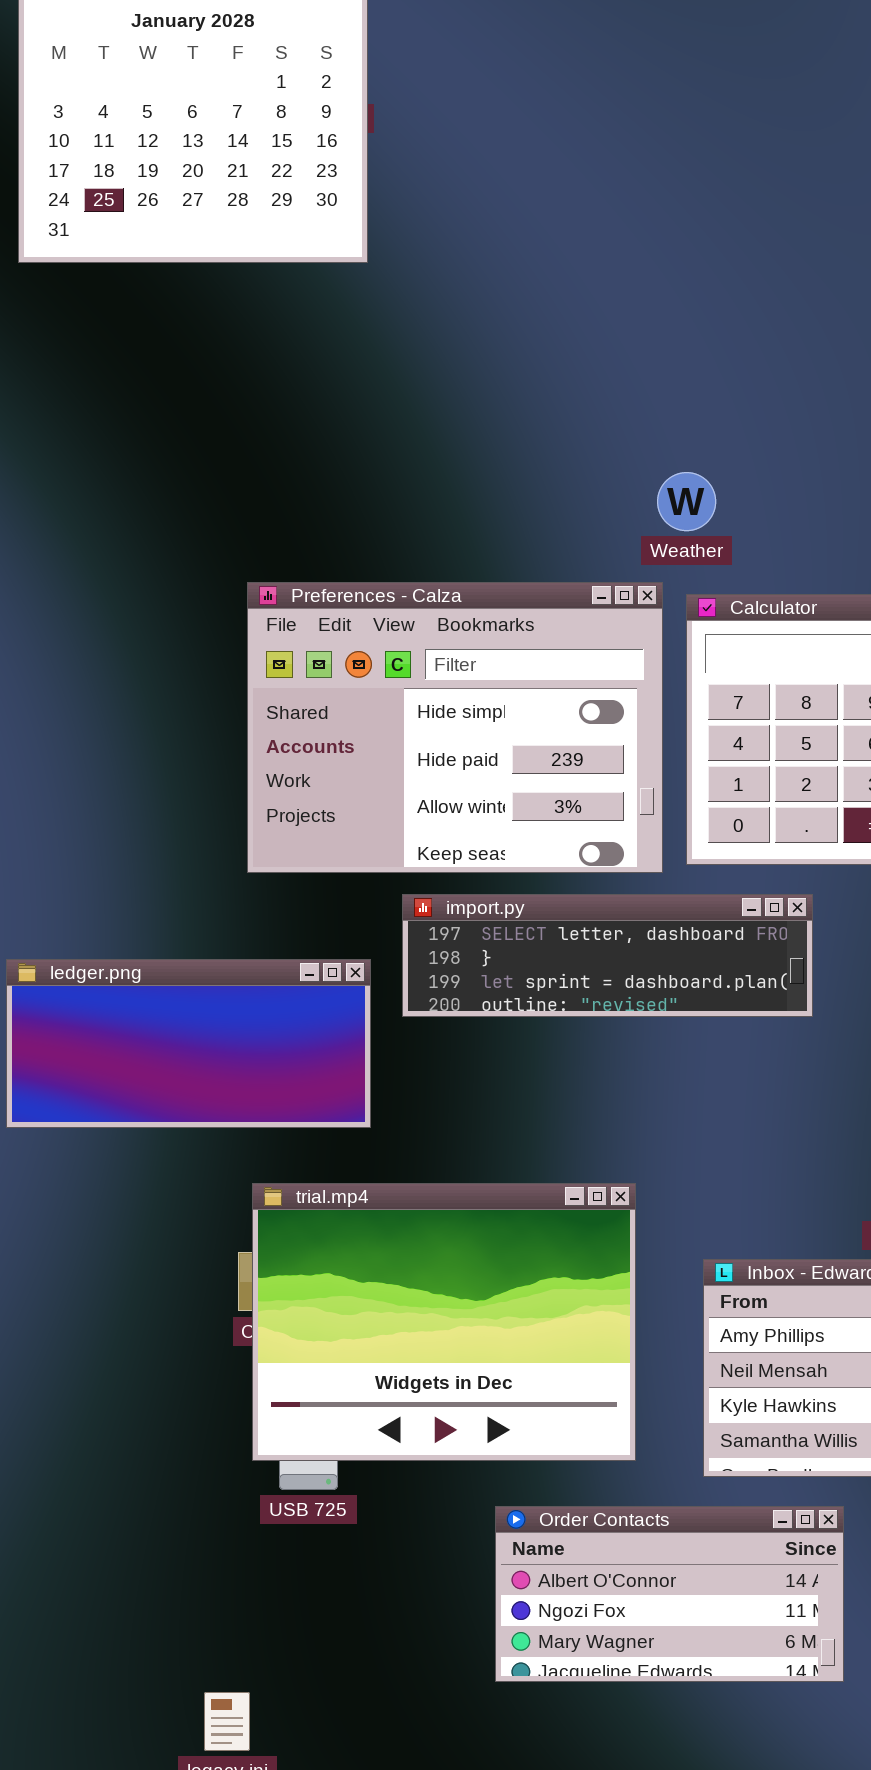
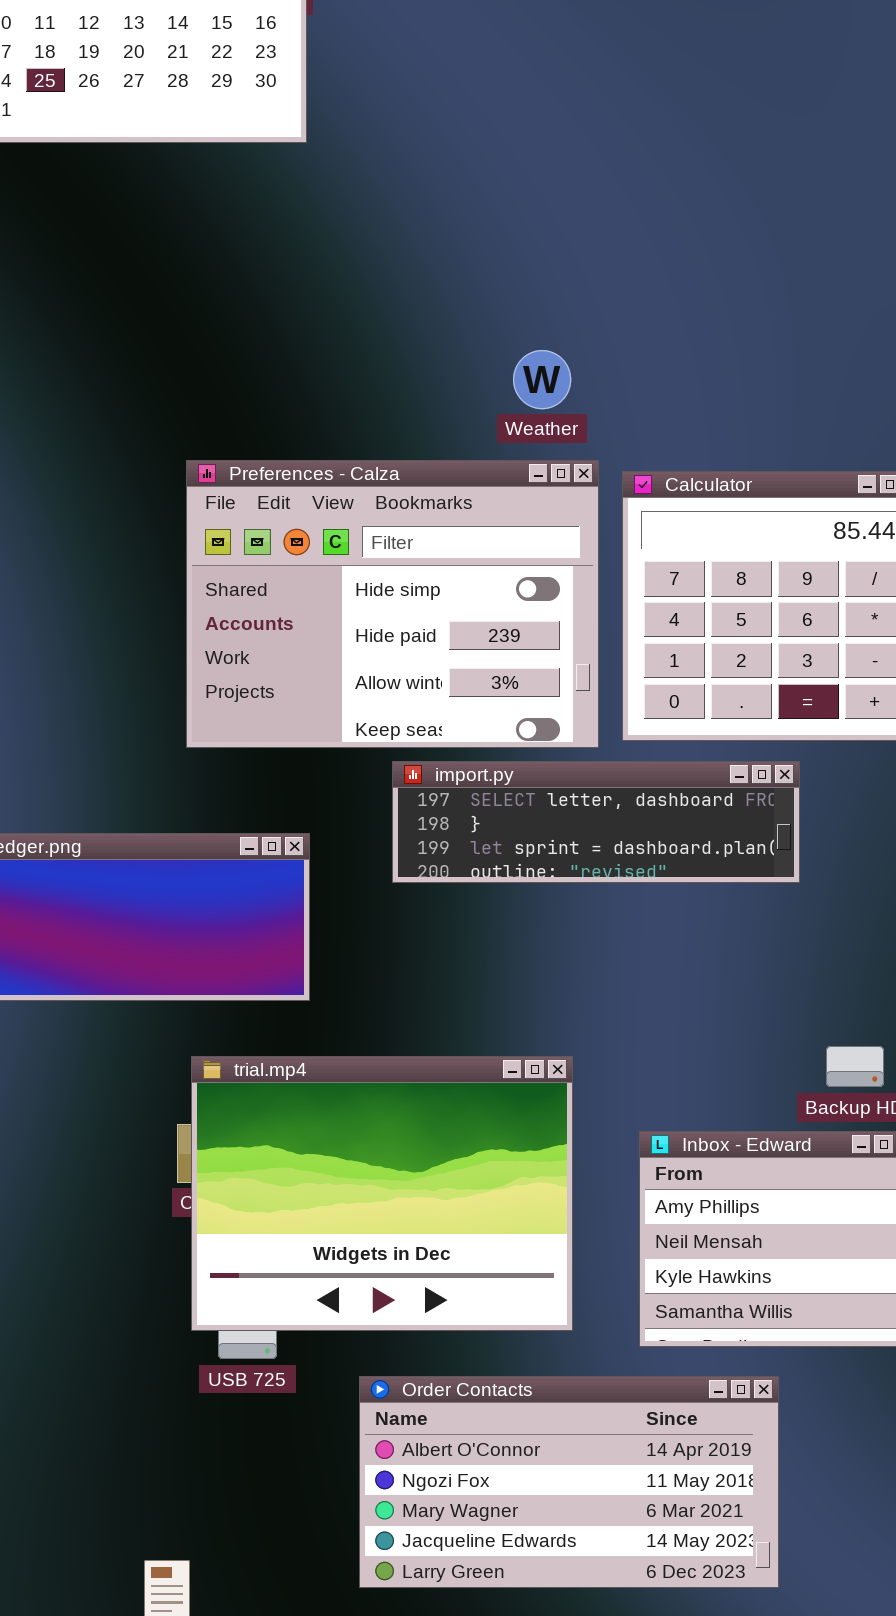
Weather: [657,472,716,531] -> [513,350,571,409], moved
import.py: [402,894,813,1017] -> [392,761,800,883], moved
Order Contacts: [495,1506,844,1682] -> [359,1376,779,1588], resized

